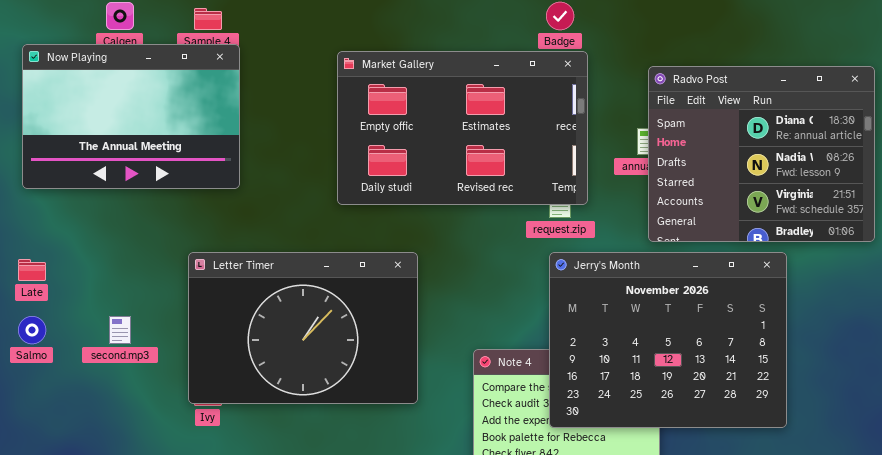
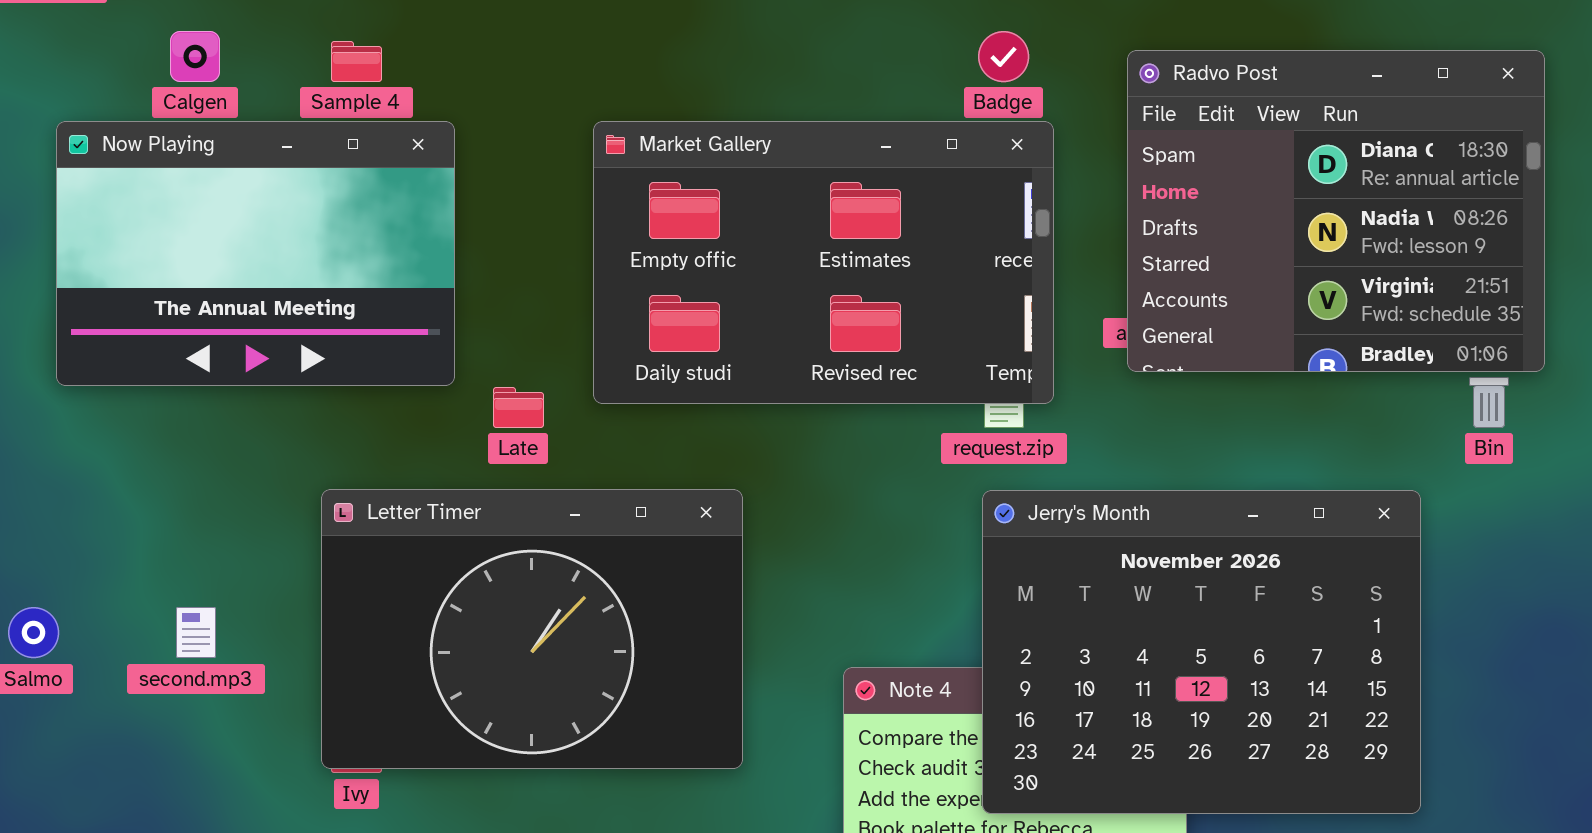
Now Playing: [22,44,240,189] -> [56,121,455,386], moved
Radvo Post: [648,66,875,242] -> [1127,50,1545,372], moved
Late: [18,259,46,281] -> [493,387,544,428], moved

